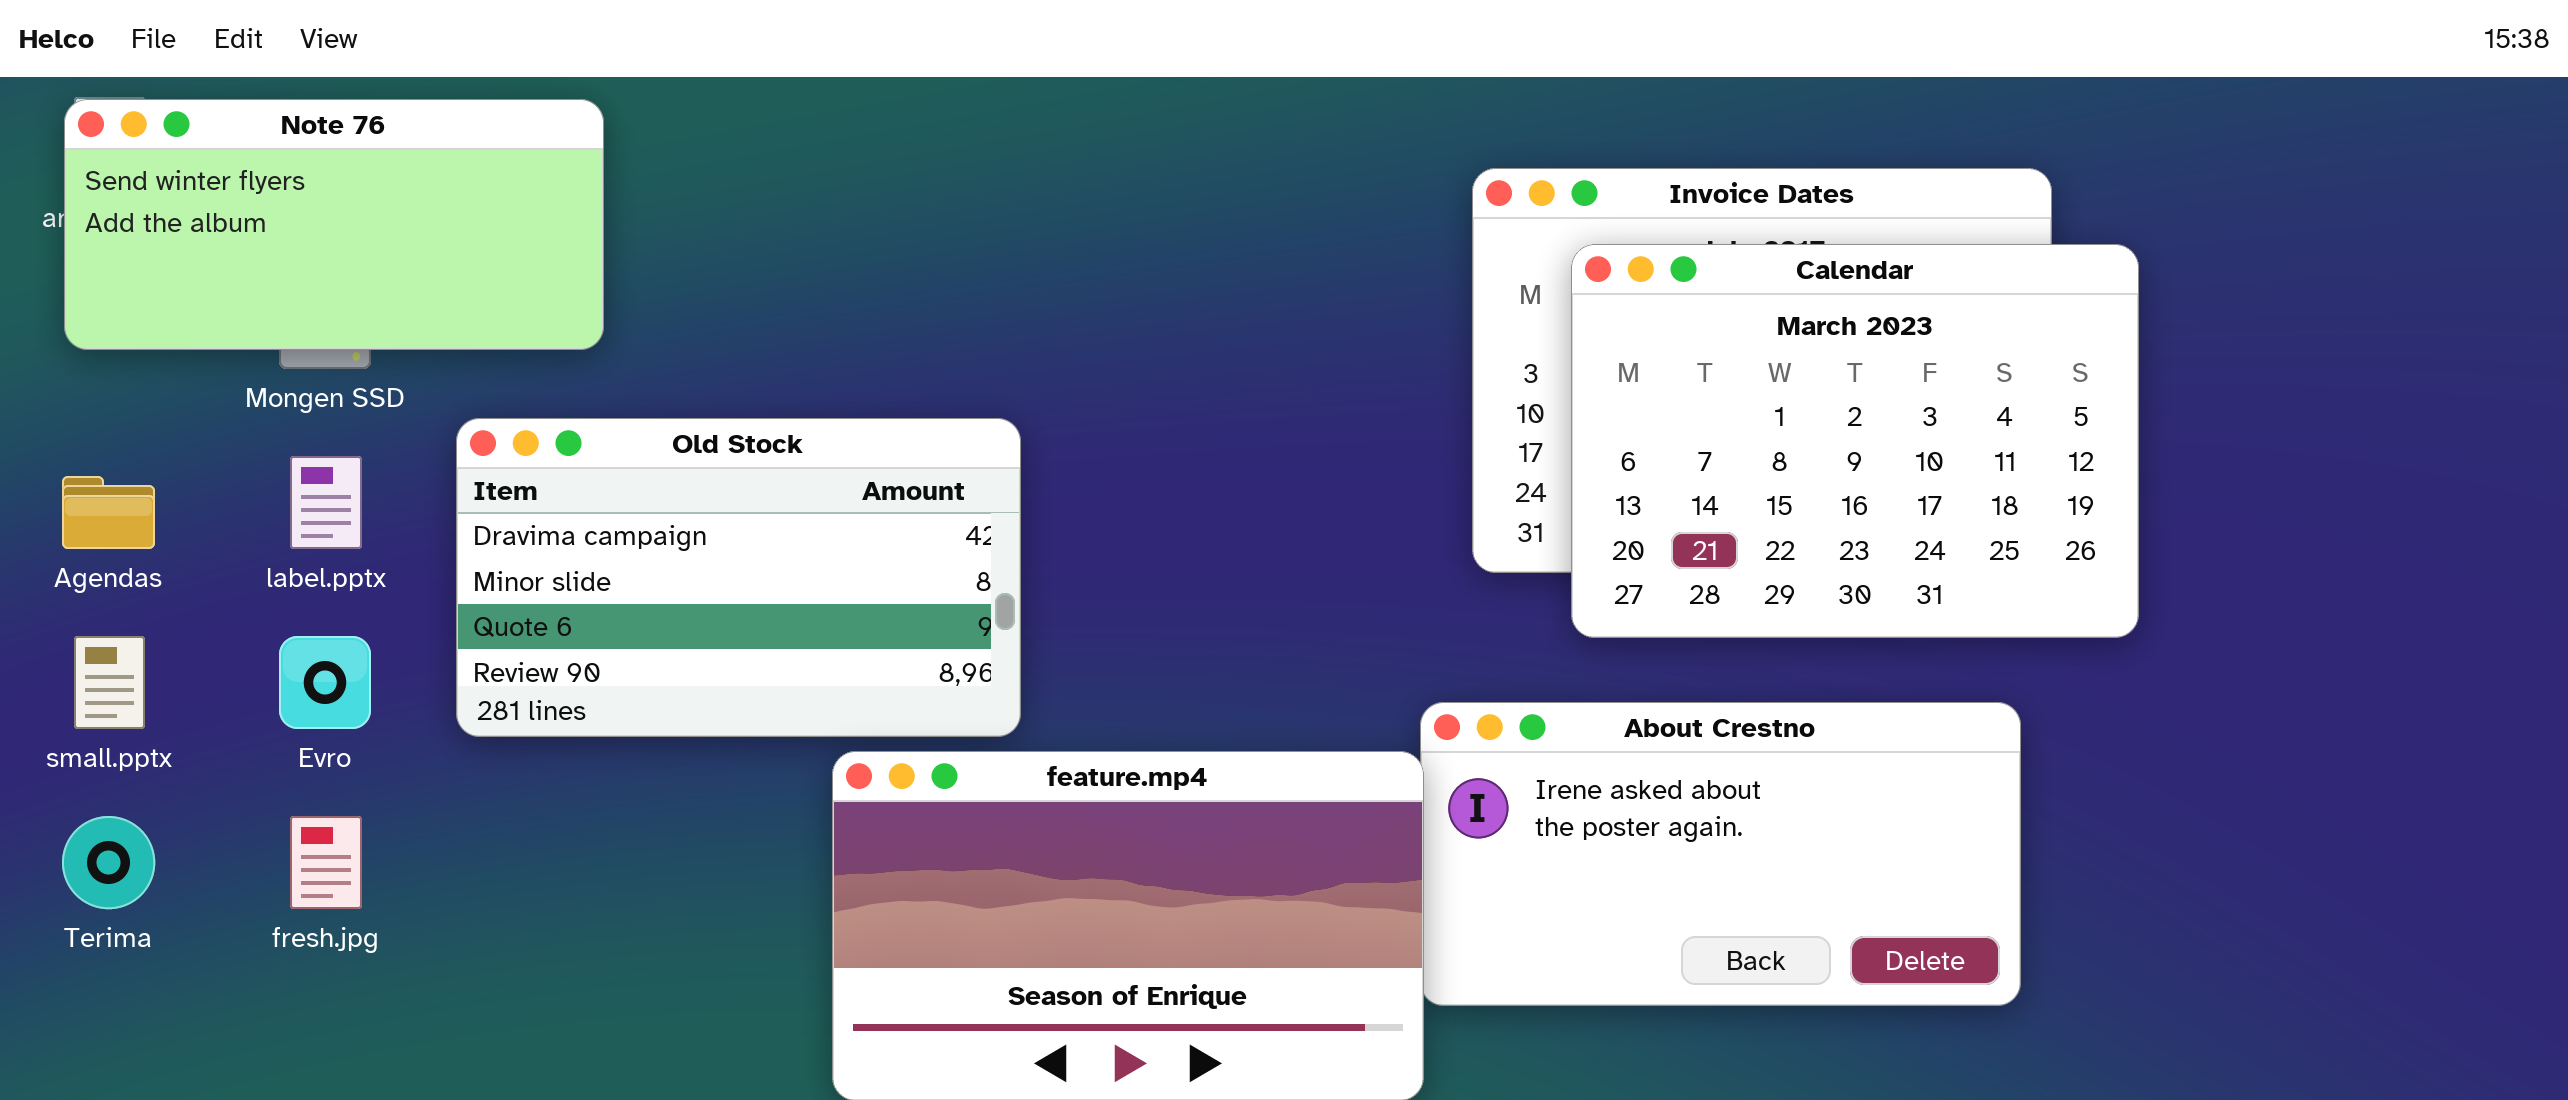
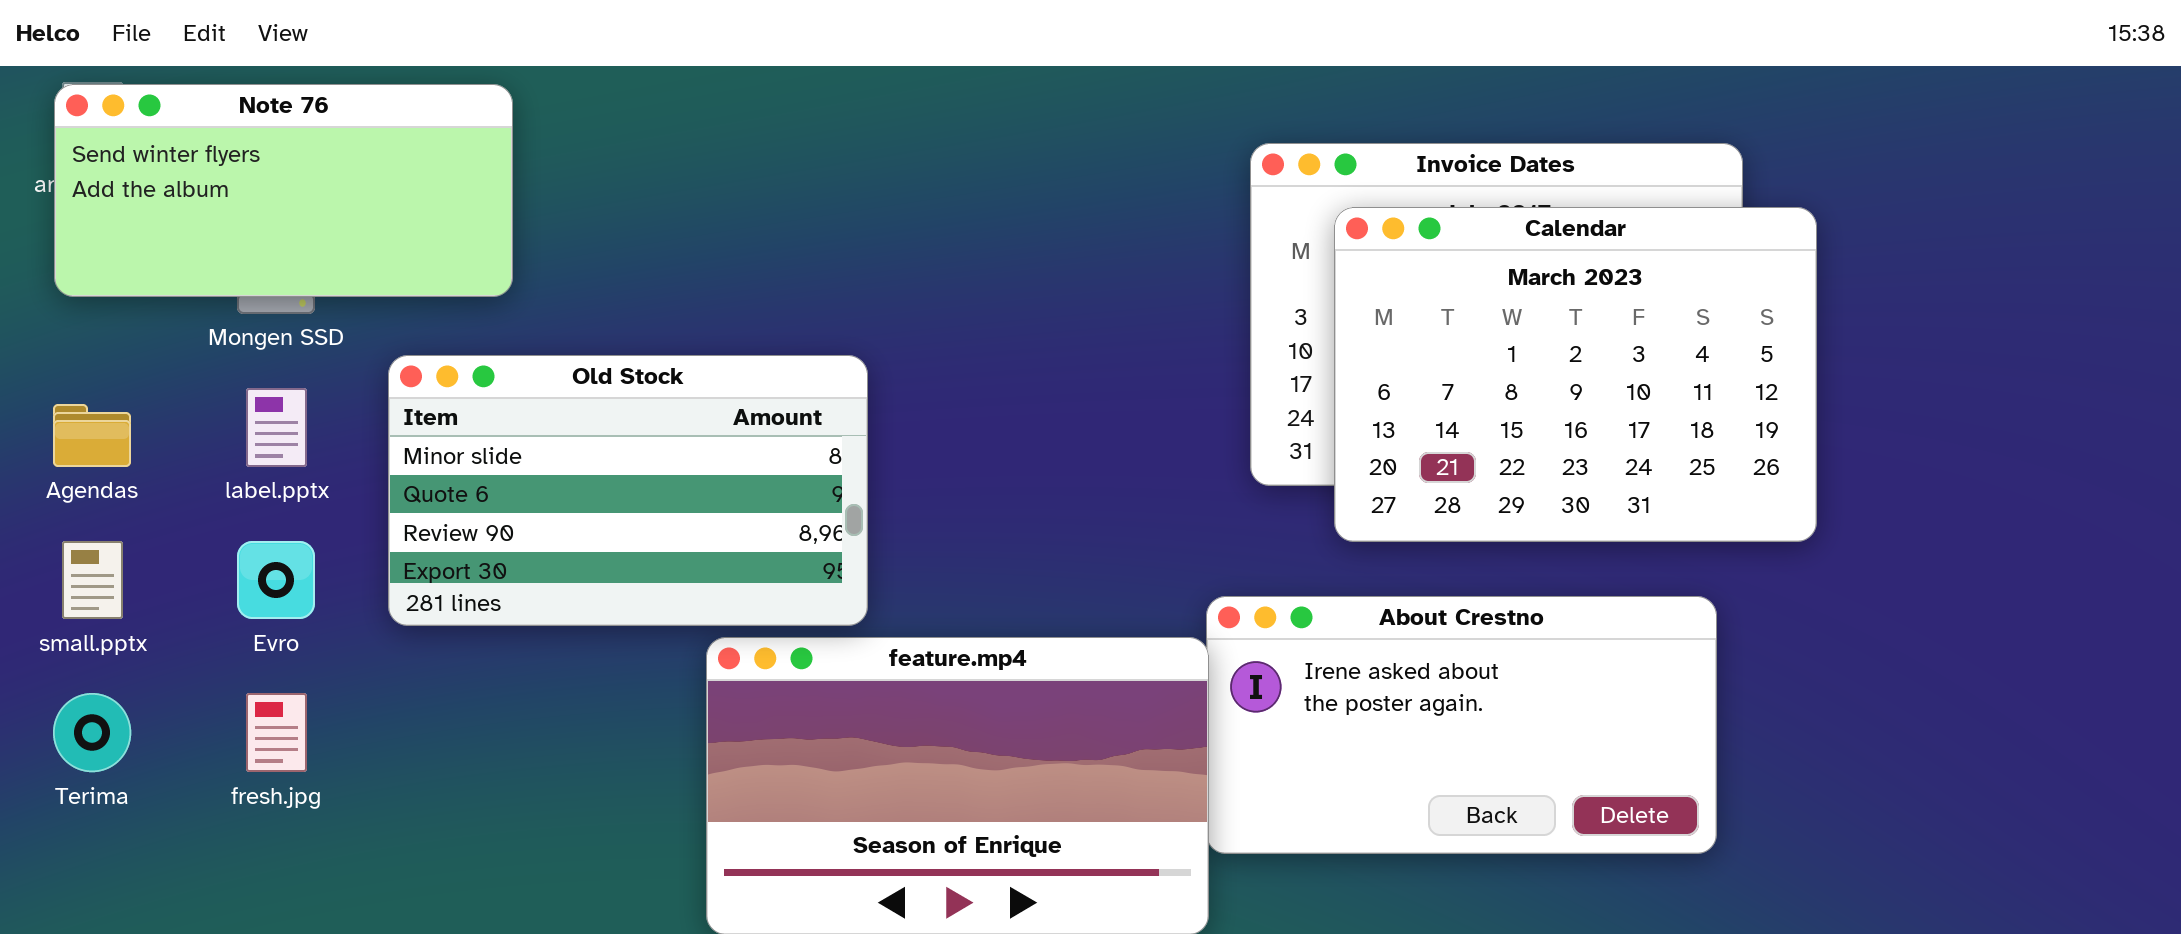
Old Stock: [456,418,1021,737] -> [388,355,868,626], scrolled down 1 row

